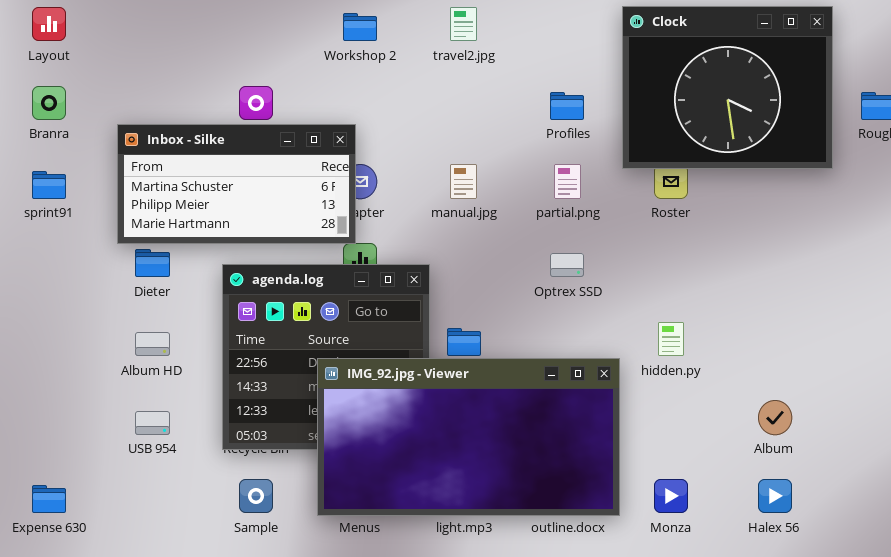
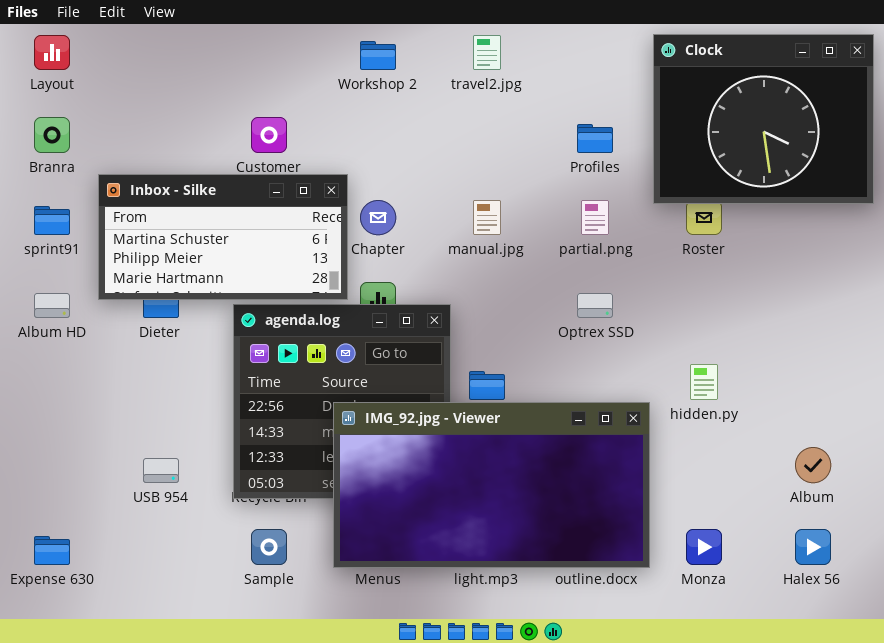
Inbox - Silke: [117,124,356,244] -> [98,174,348,300], moved
Album HD: [135,332,170,356] -> [34,293,70,318], moved

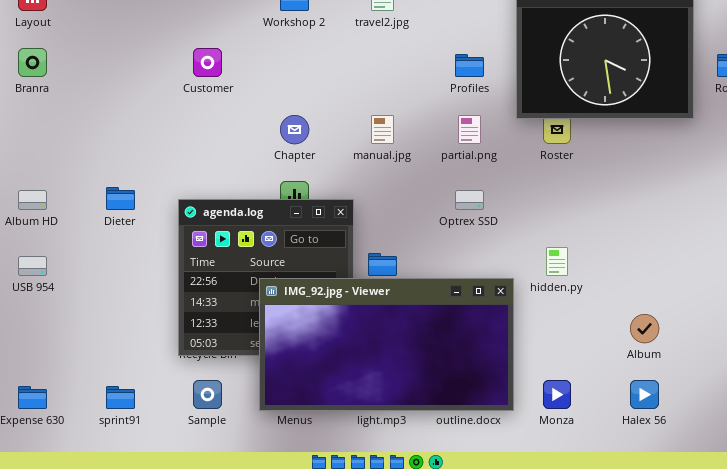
Inbox - Silke: [98,174,348,300] -> none, closed
sprint91: [34,206,70,235] -> [106,386,135,409], moved
USB 954: [143,458,179,483] -> [18,256,47,276], moved

